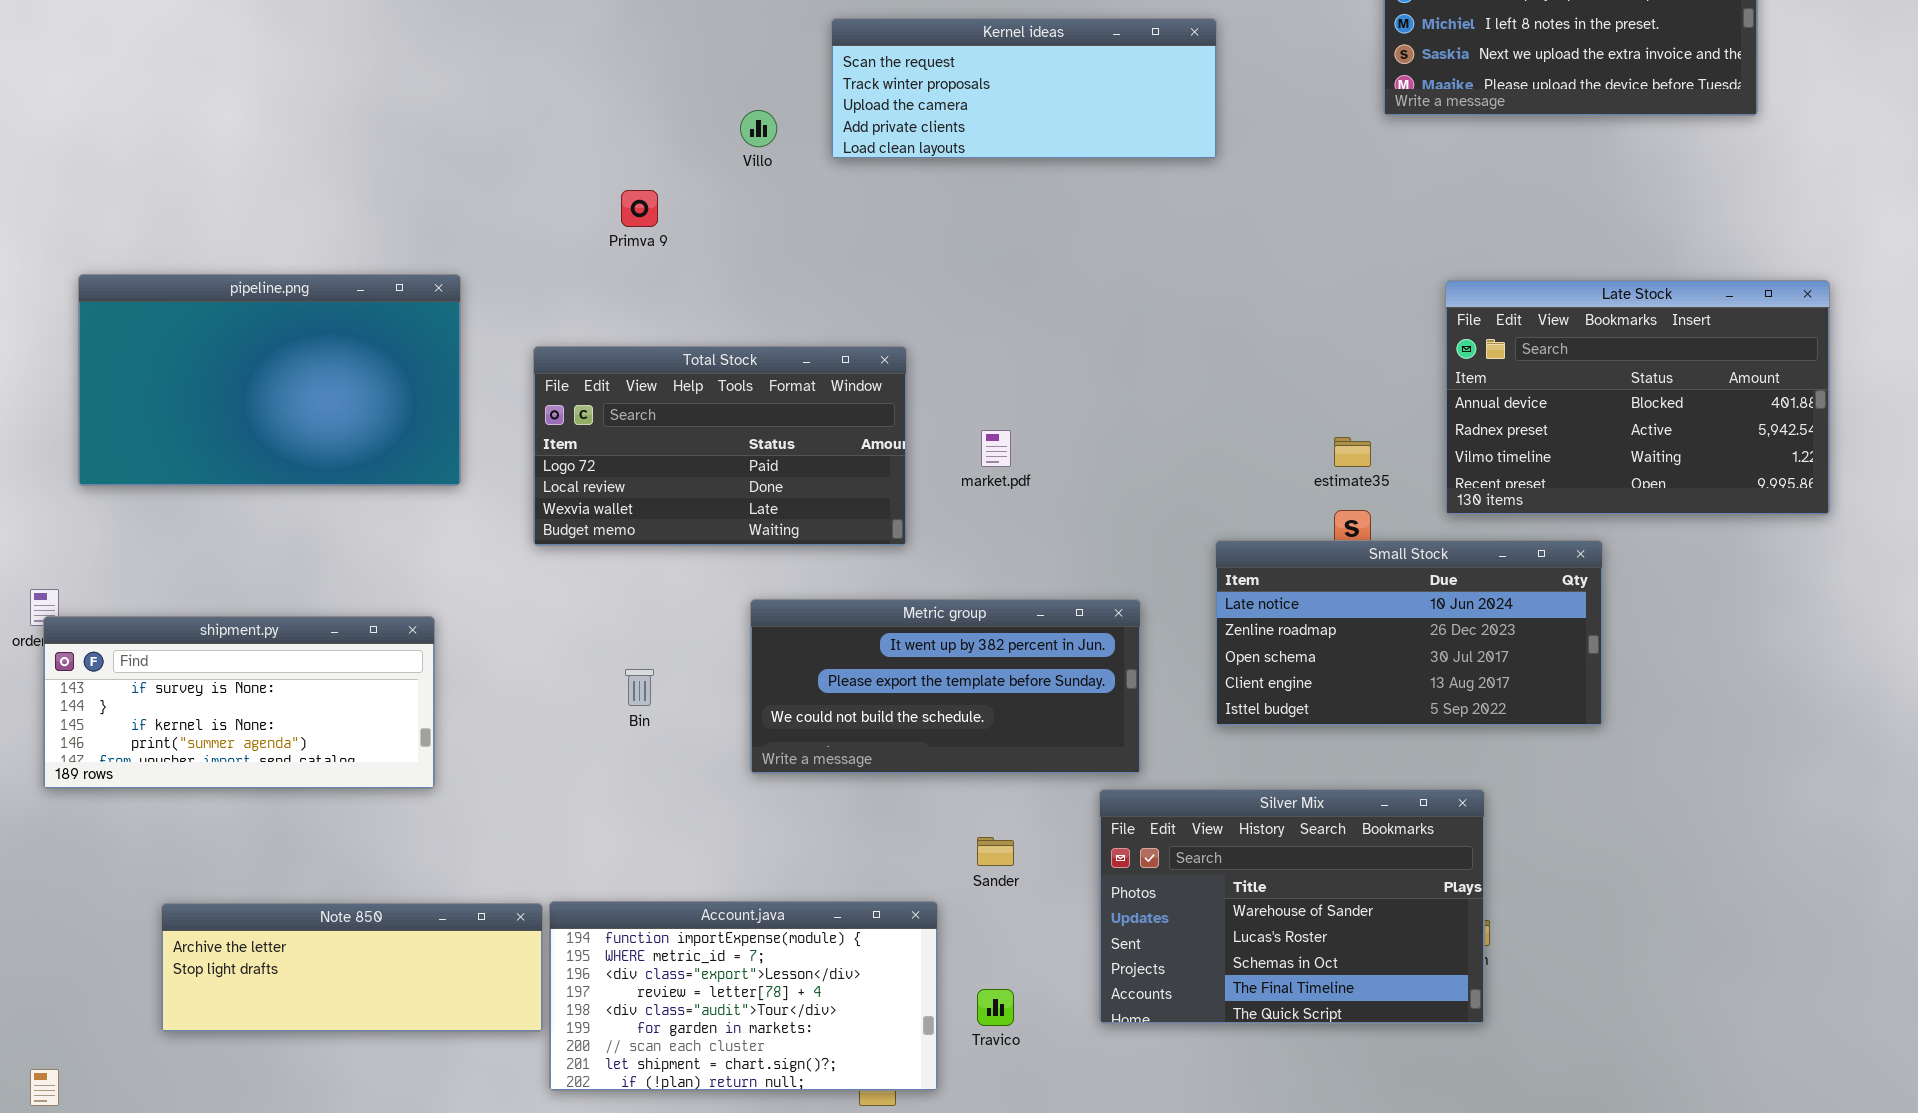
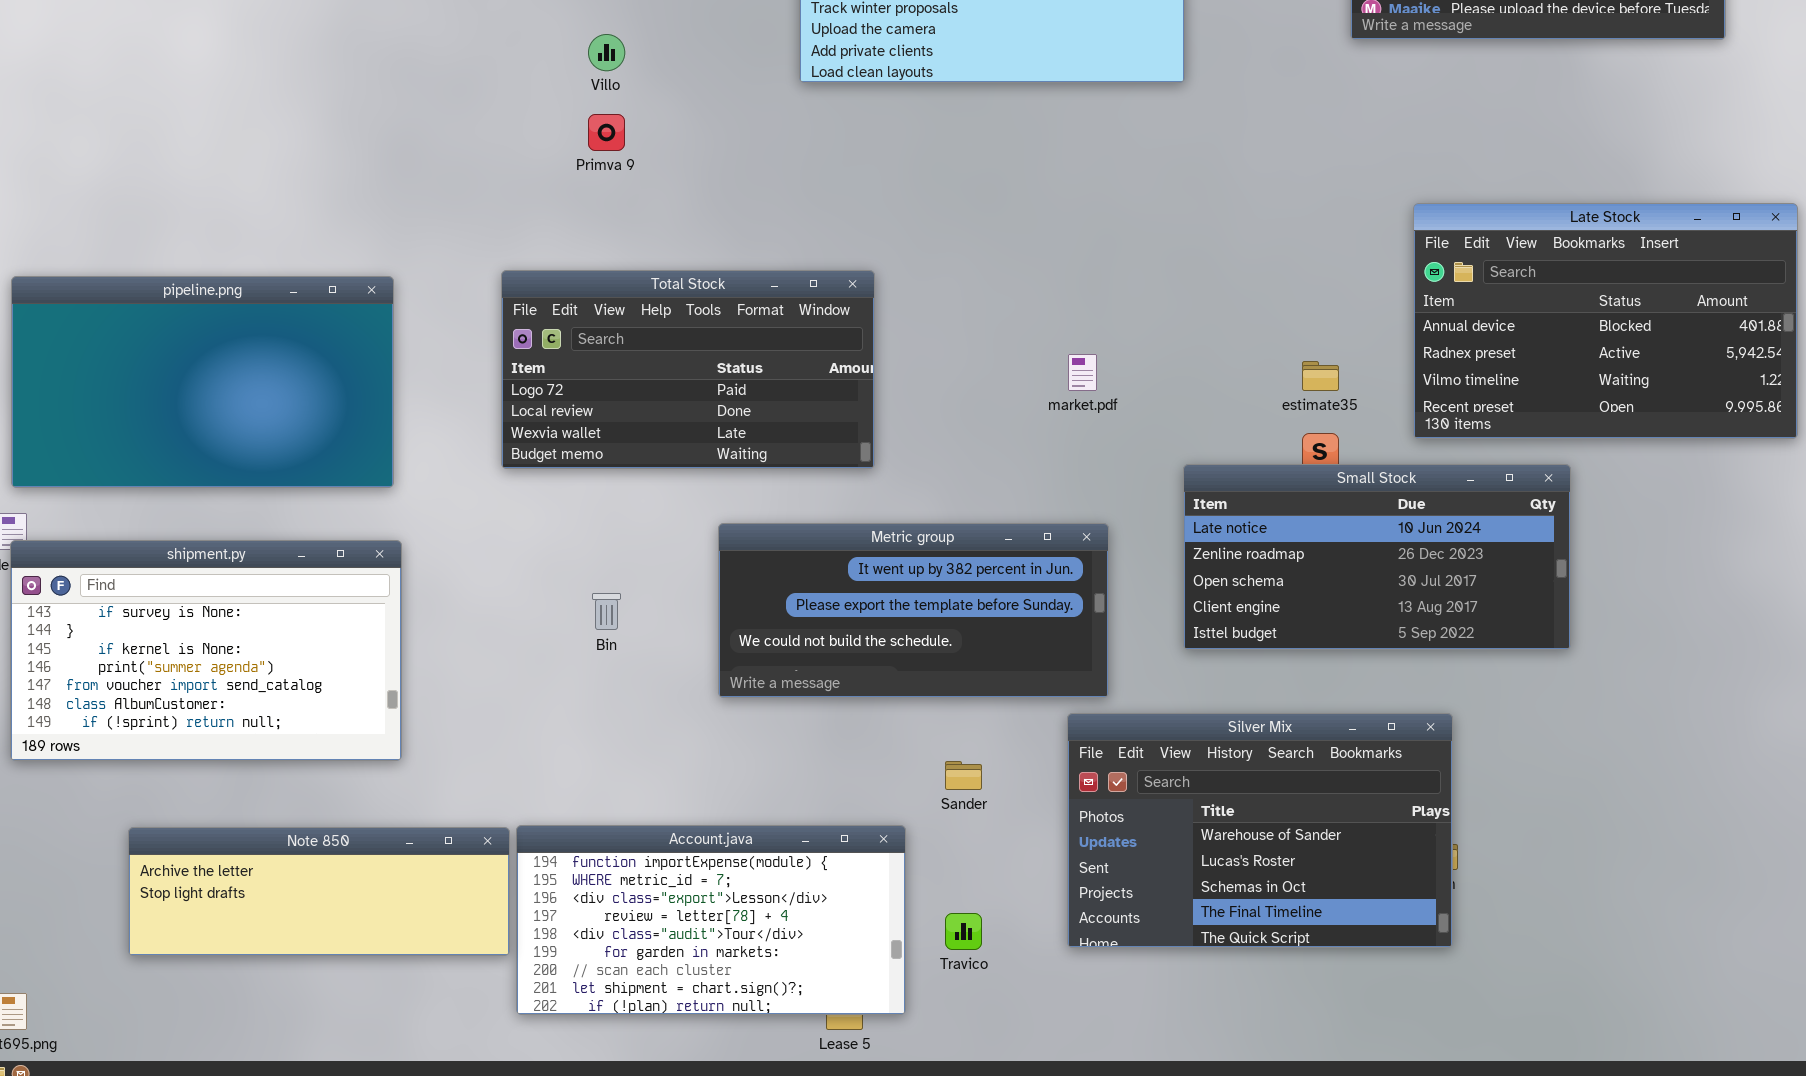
Villo: [740,110,777,147] -> [588,34,625,71], moved
pipeline.png: [78,274,461,486] -> [11,276,394,488], moved
market.pdf: [981,430,1011,467] -> [1068,354,1097,391], moved
shipment.py: [43,616,435,789] -> [10,540,402,761], resized

